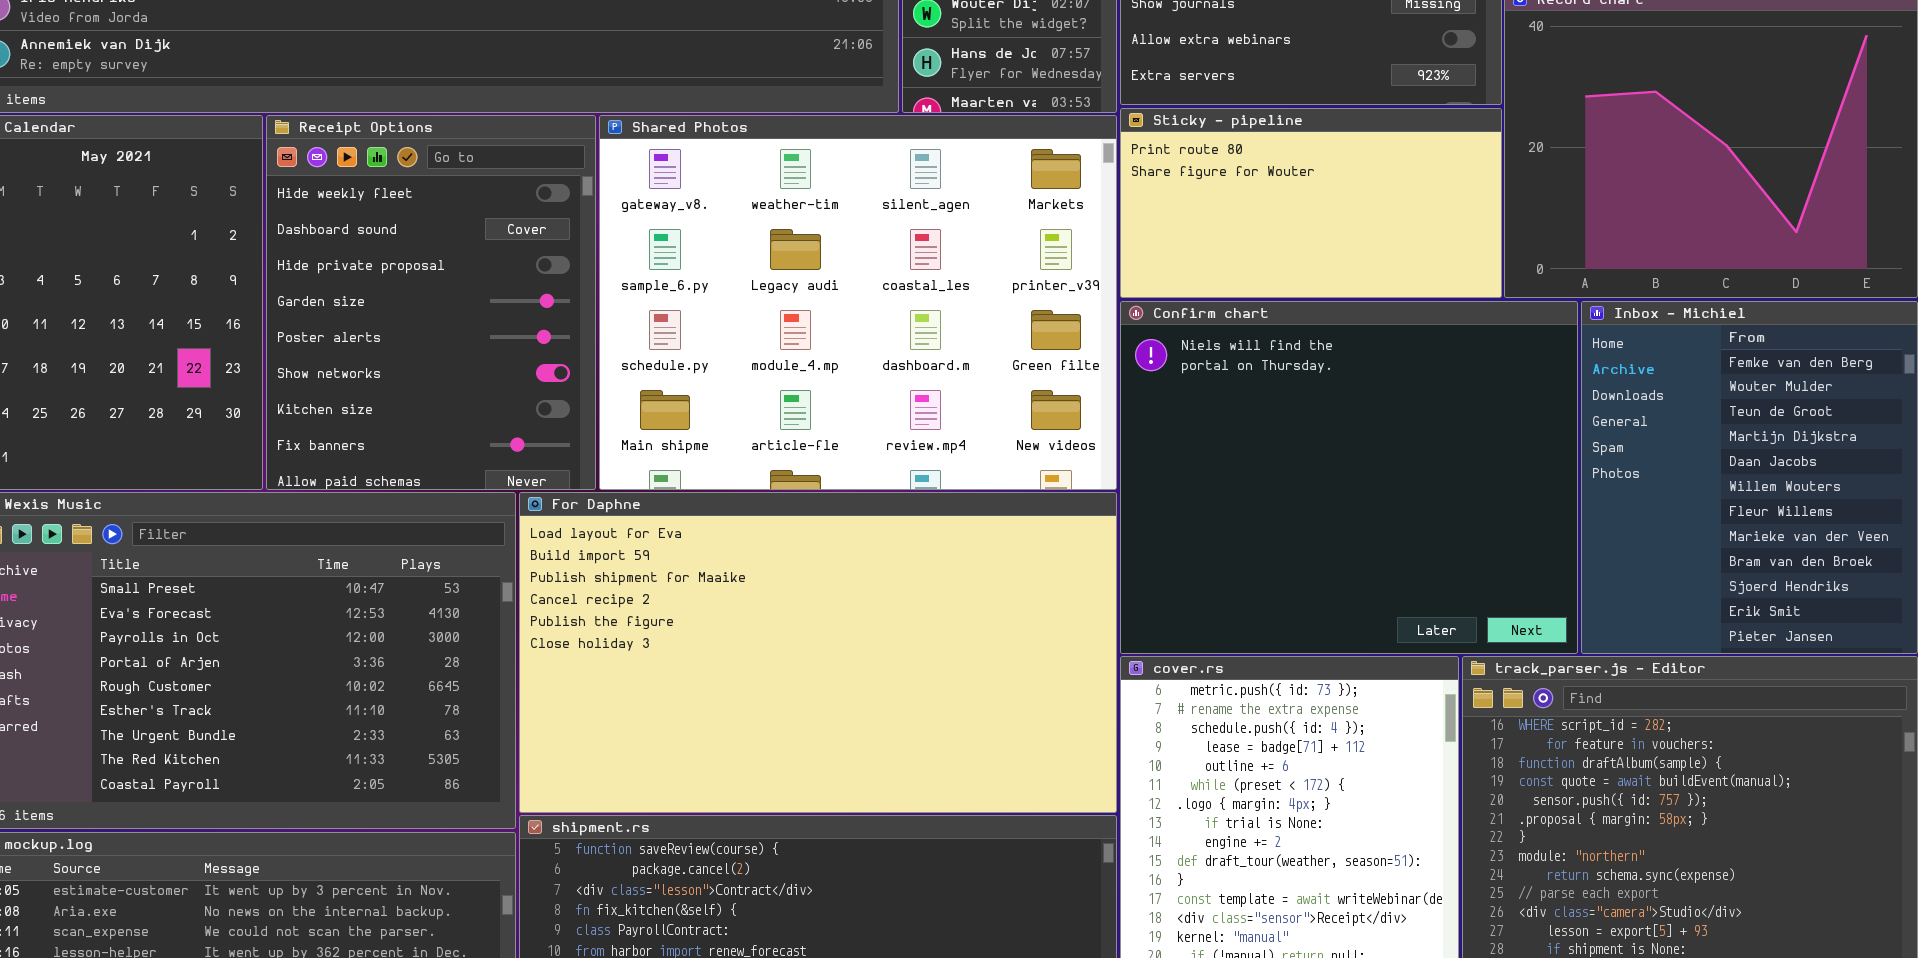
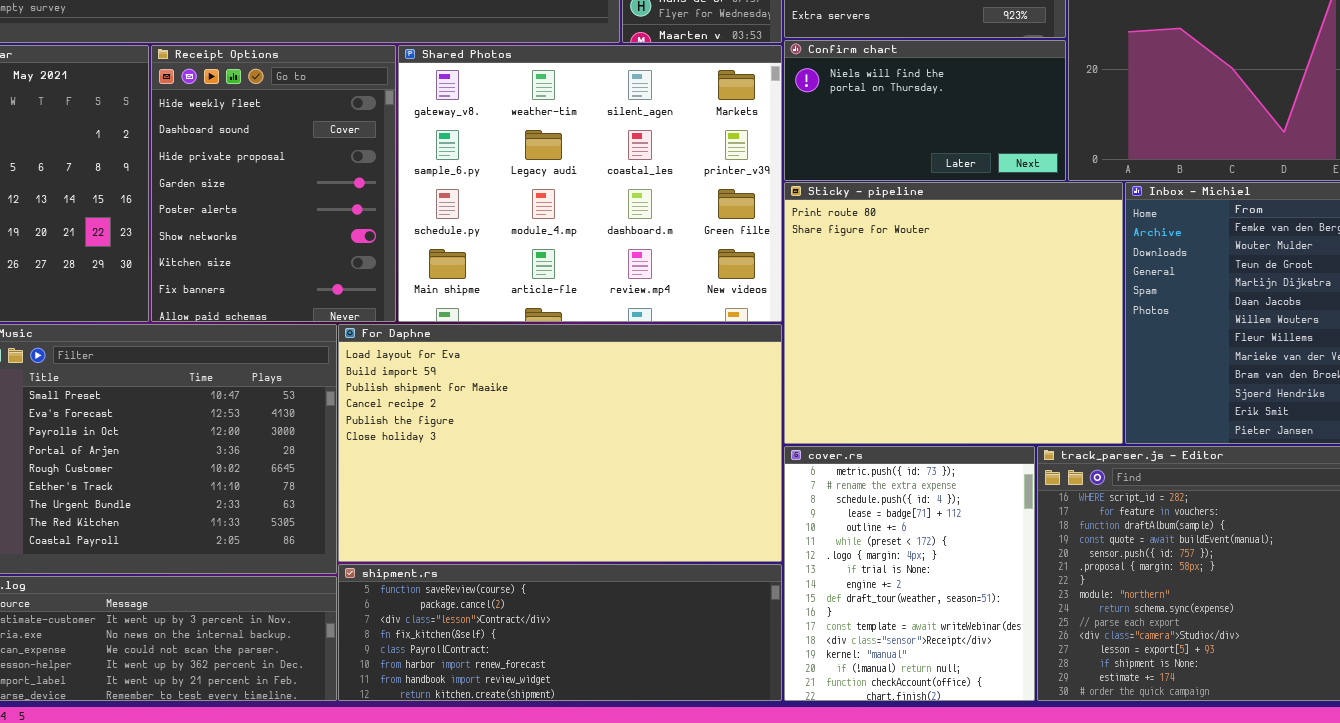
Sticky - pipeline: [1120,108,1502,298] -> [784,182,1123,444], moved, resized
Confirm chart: [1120,301,1578,654] -> [784,40,1066,181], moved, resized

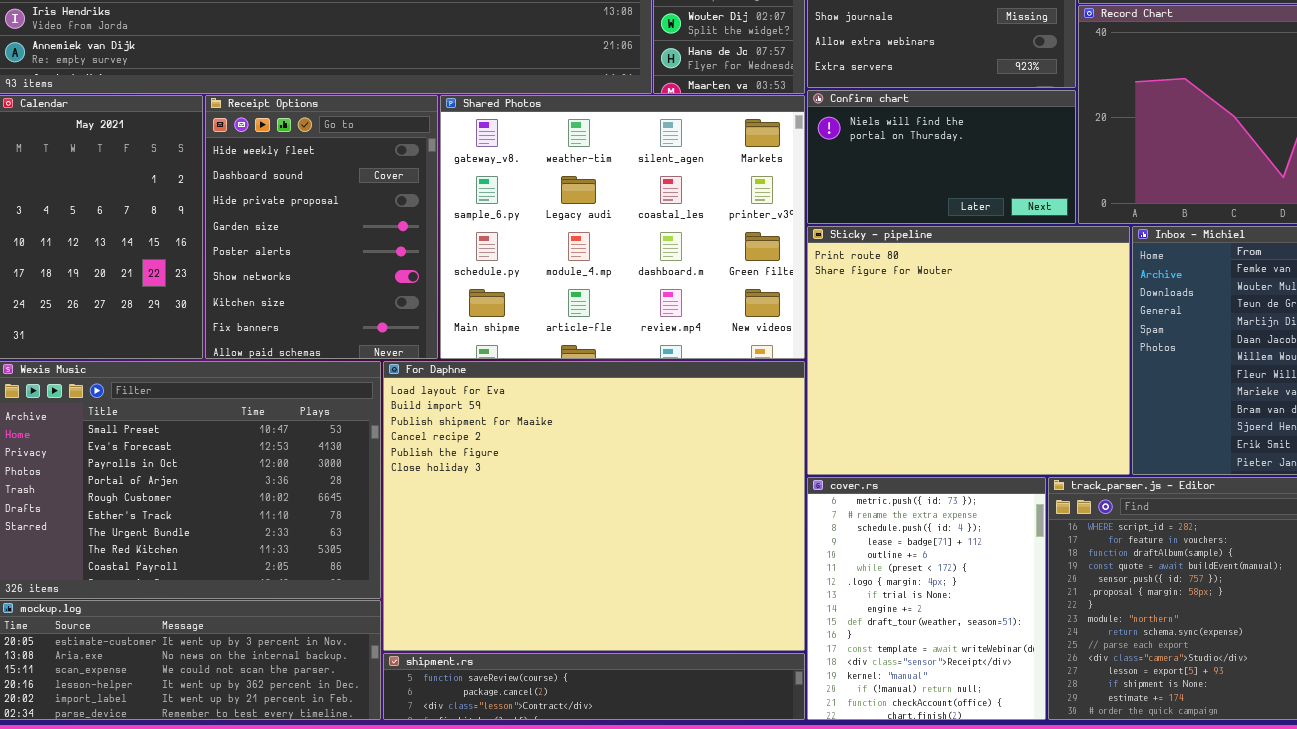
For Daphne: [338,324,782,562] -> [383,361,805,651], resized
shipment.rs: [338,564,782,701] -> [383,653,805,720], resized

